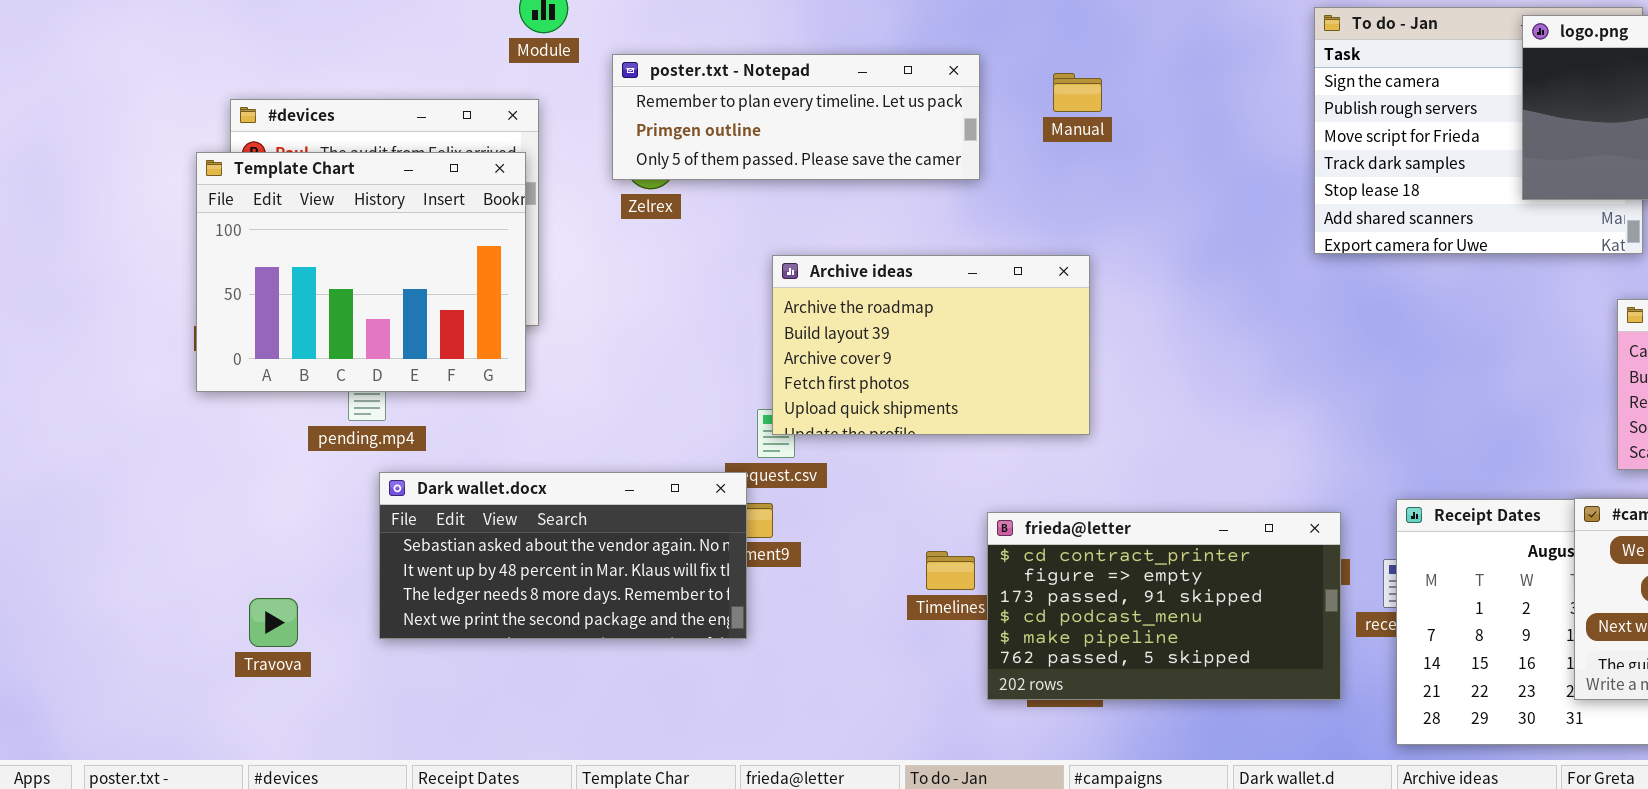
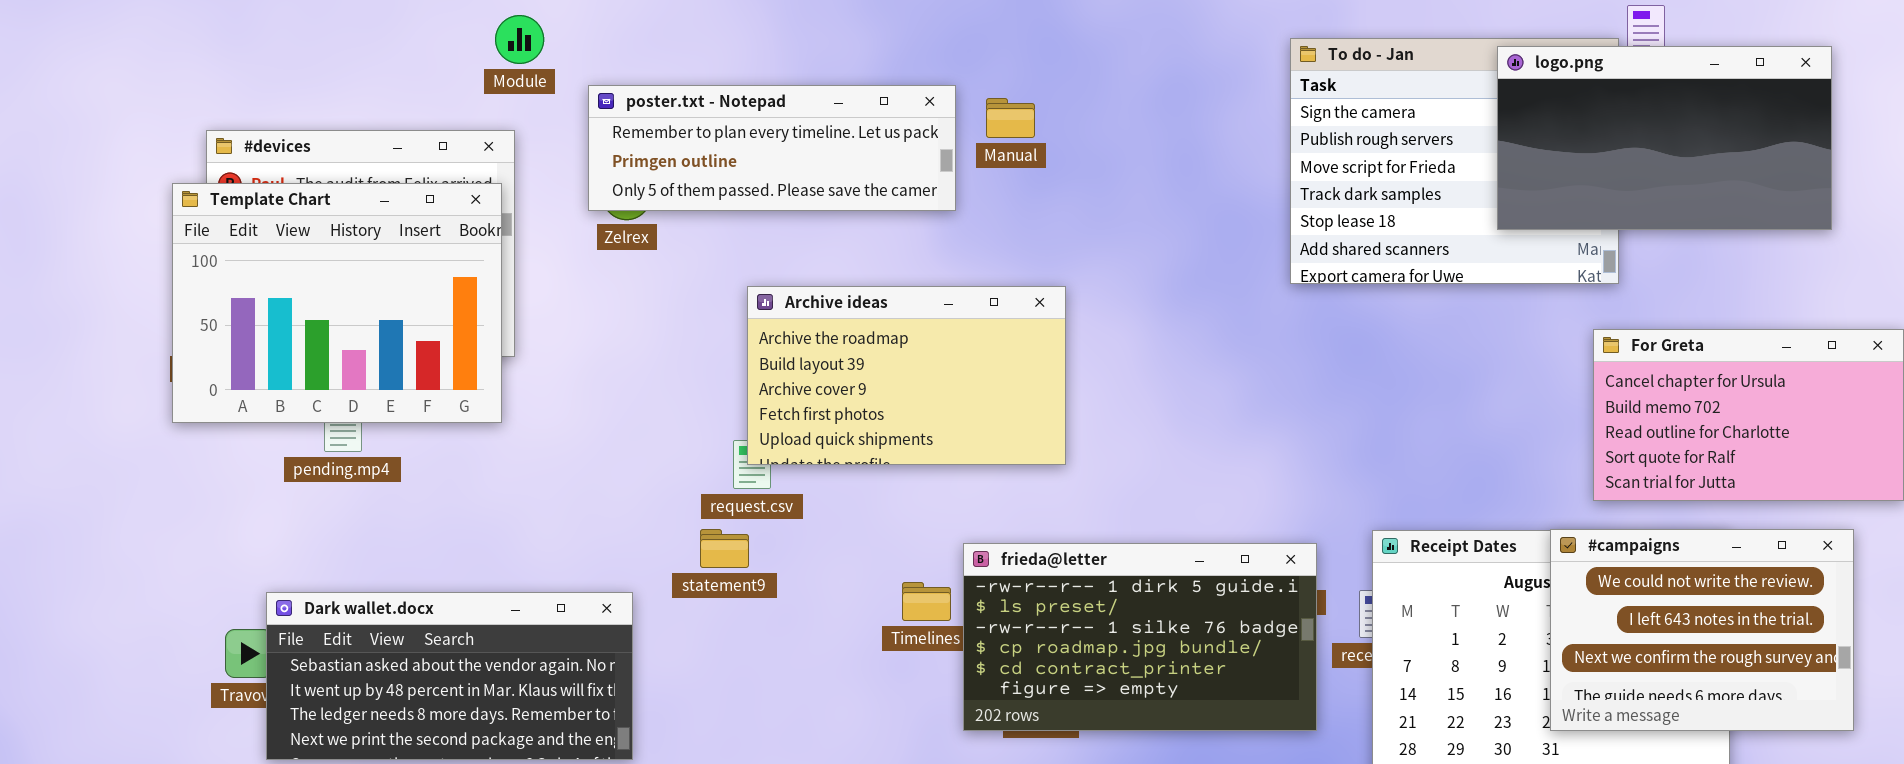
Manual: [1053,73,1102,112] -> [986,98,1035,138], moved
Dark wallet.docx: [379,472,747,639] -> [266,592,633,760], moved
frieda@letter: [987,512,1341,700] -> [963,543,1317,731], scrolled up 4 rows

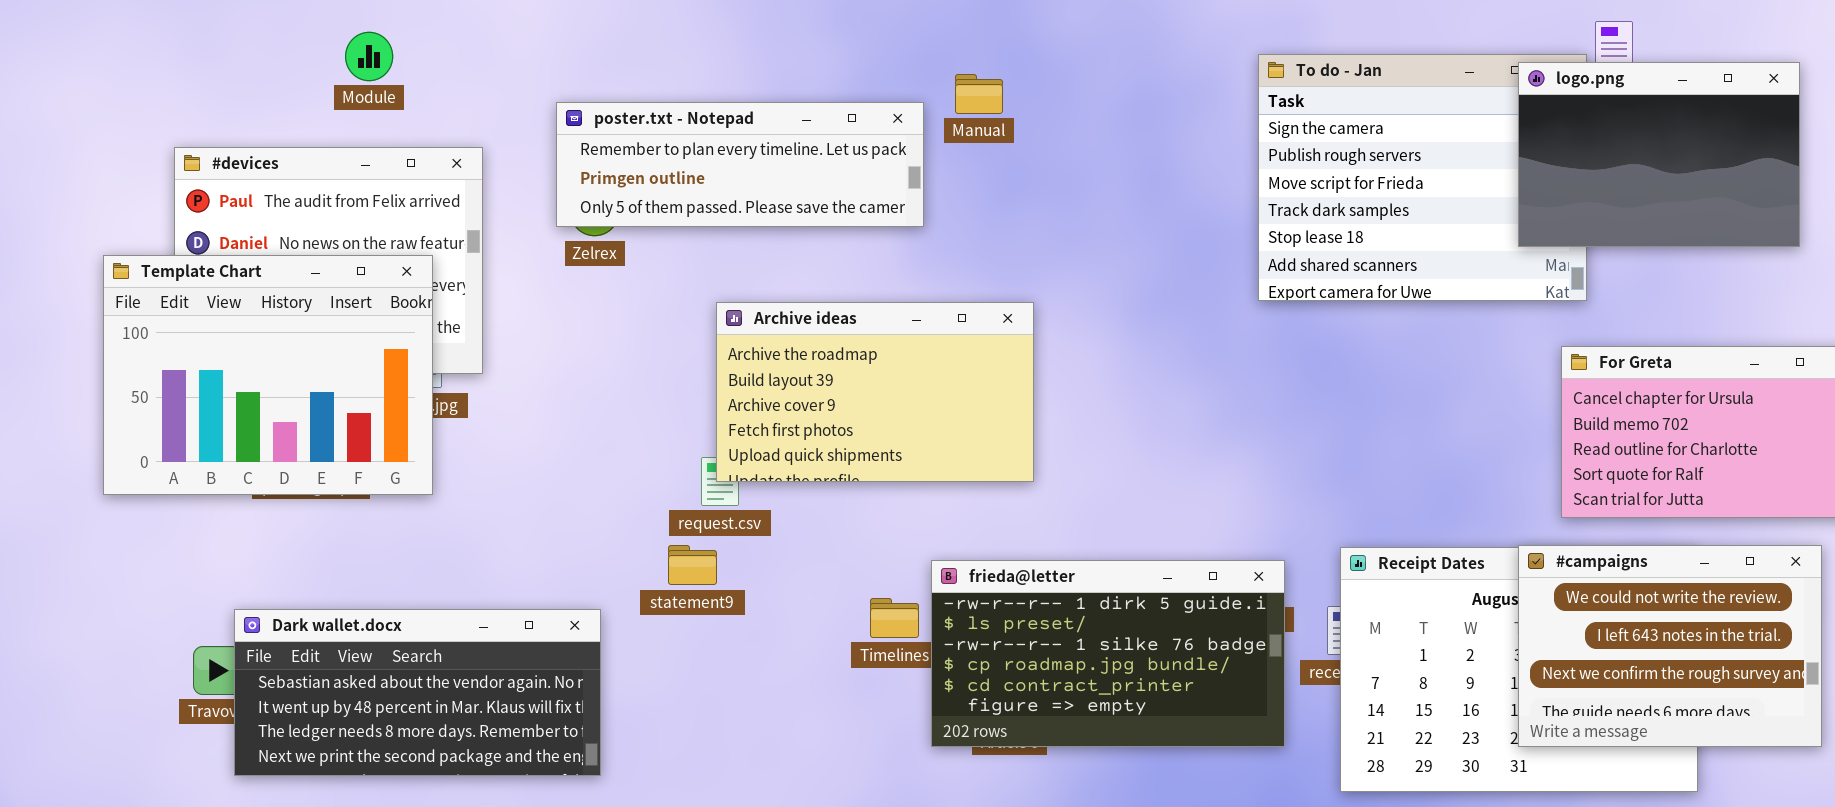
Module: [495,15,544,64] -> [345,32,393,81], moved
logo.png: [1497,46,1832,230] -> [1518,62,1800,247], resized
Manual: [986,98,1035,138] -> [955,74,1003,114], moved
Template Chart: [172,183,502,423] -> [103,255,433,495], moved

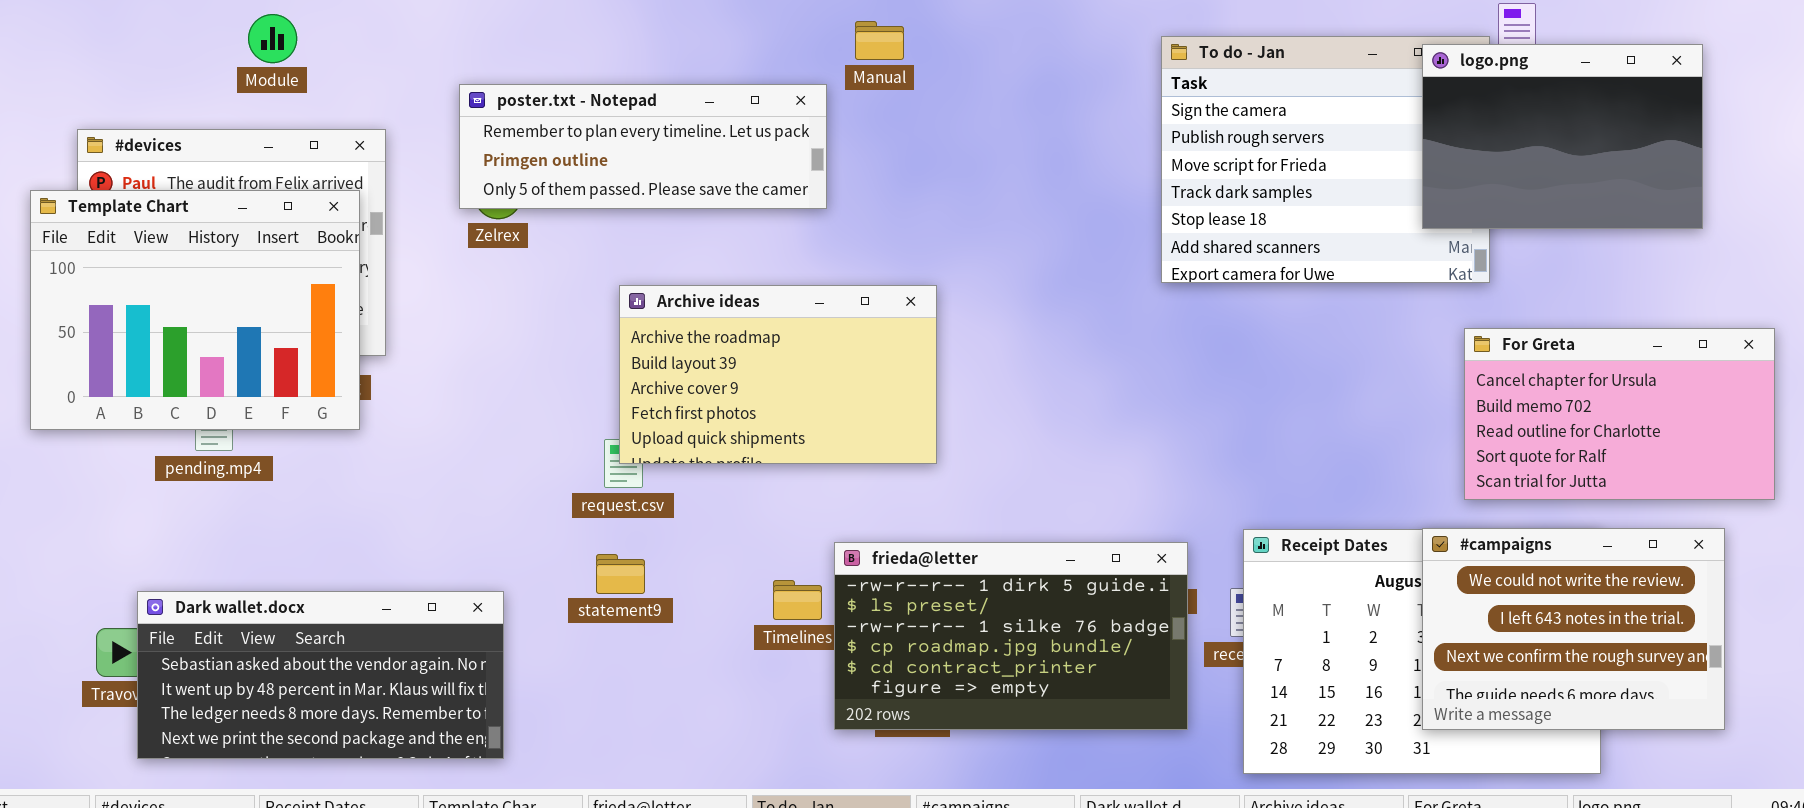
Manual: [955,74,1003,114] -> [855,21,904,60], moved
Template Chart: [103,255,433,495] -> [30,190,360,430], moved
statement9: [668,545,717,585] -> [596,554,645,594], moved

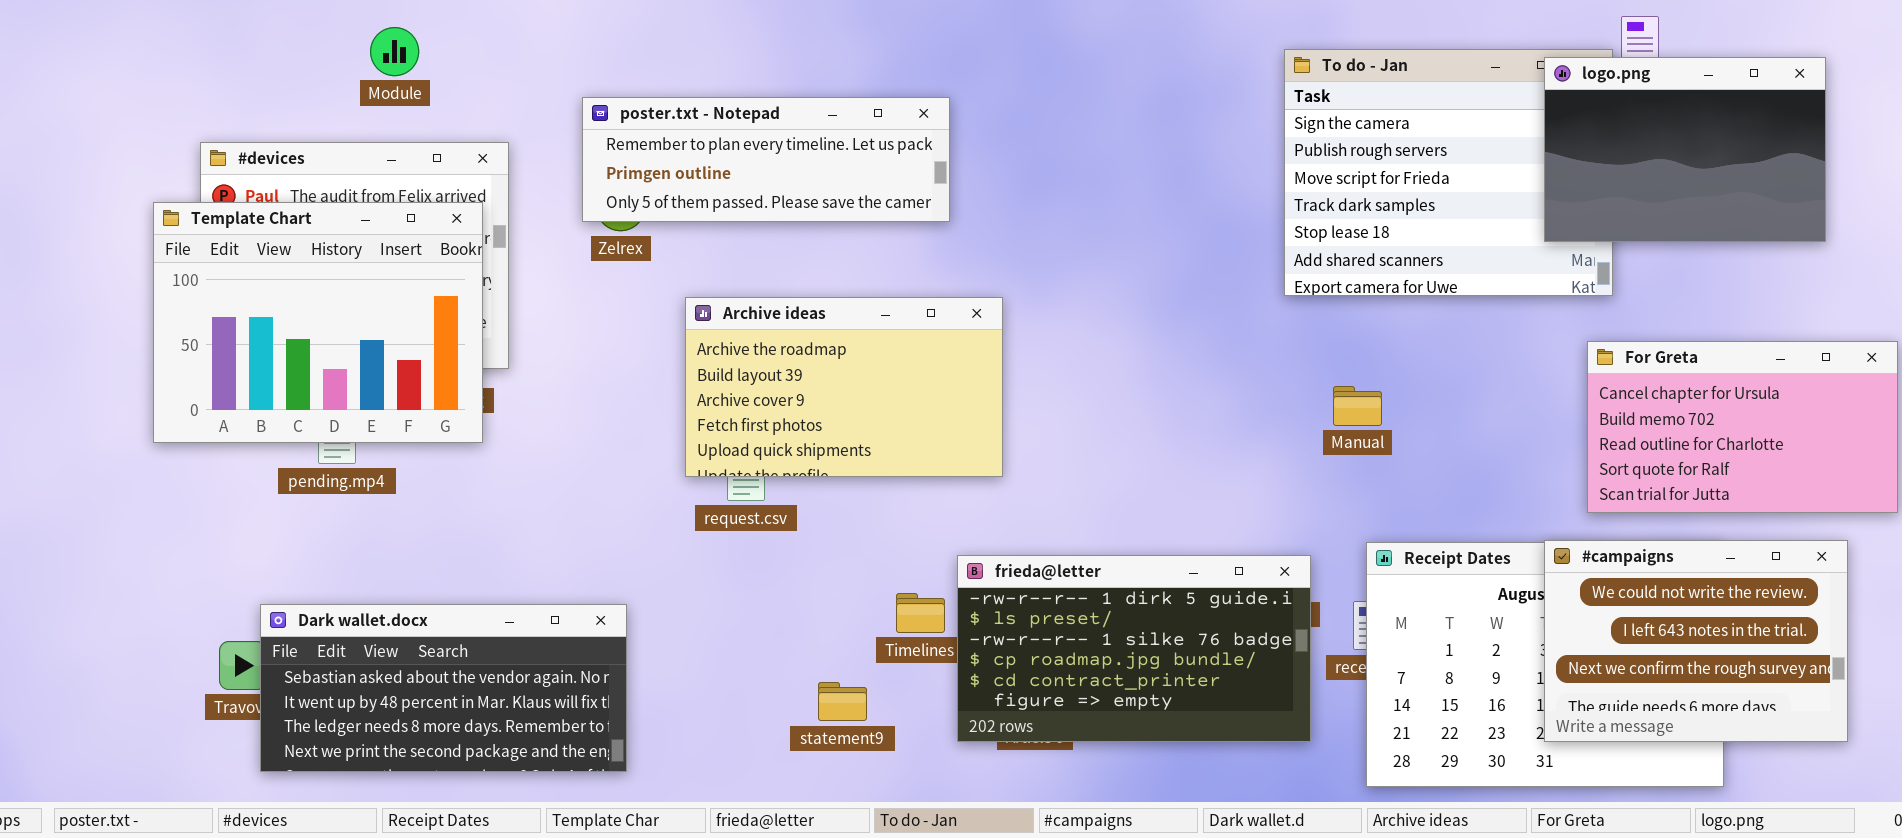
Manual: [855,21,904,60] -> [1333,386,1382,426], moved
Archive ideas: [619,285,937,464] -> [685,297,1003,477], moved
statement9: [596,554,645,594] -> [818,682,867,721], moved

